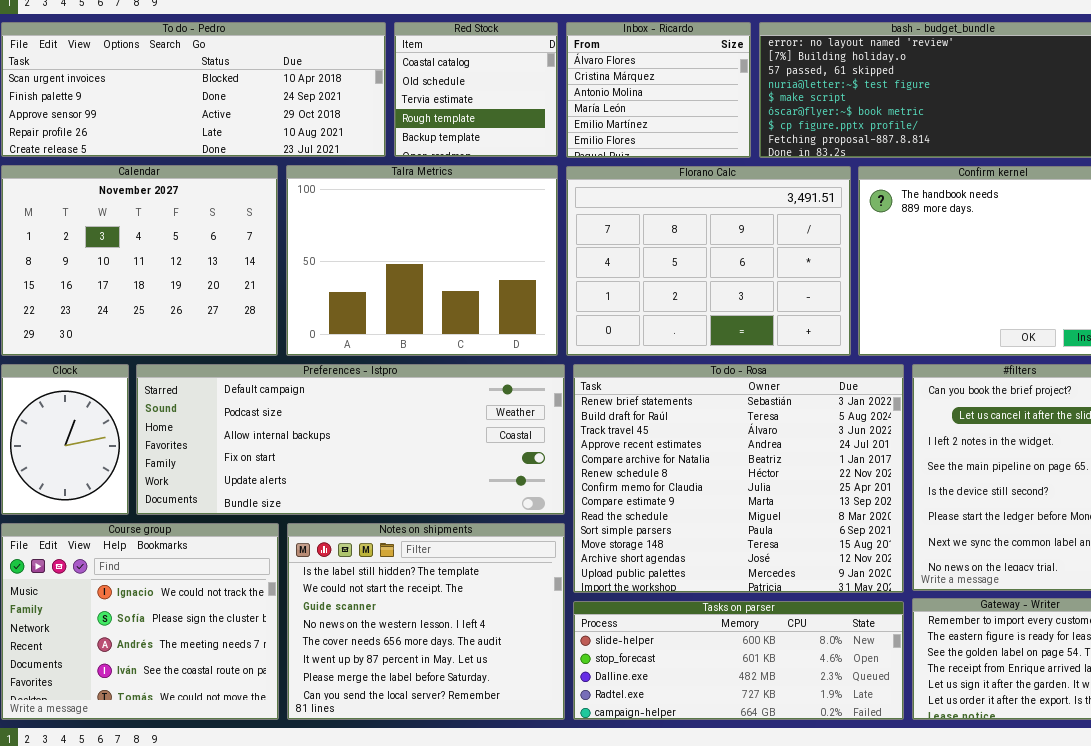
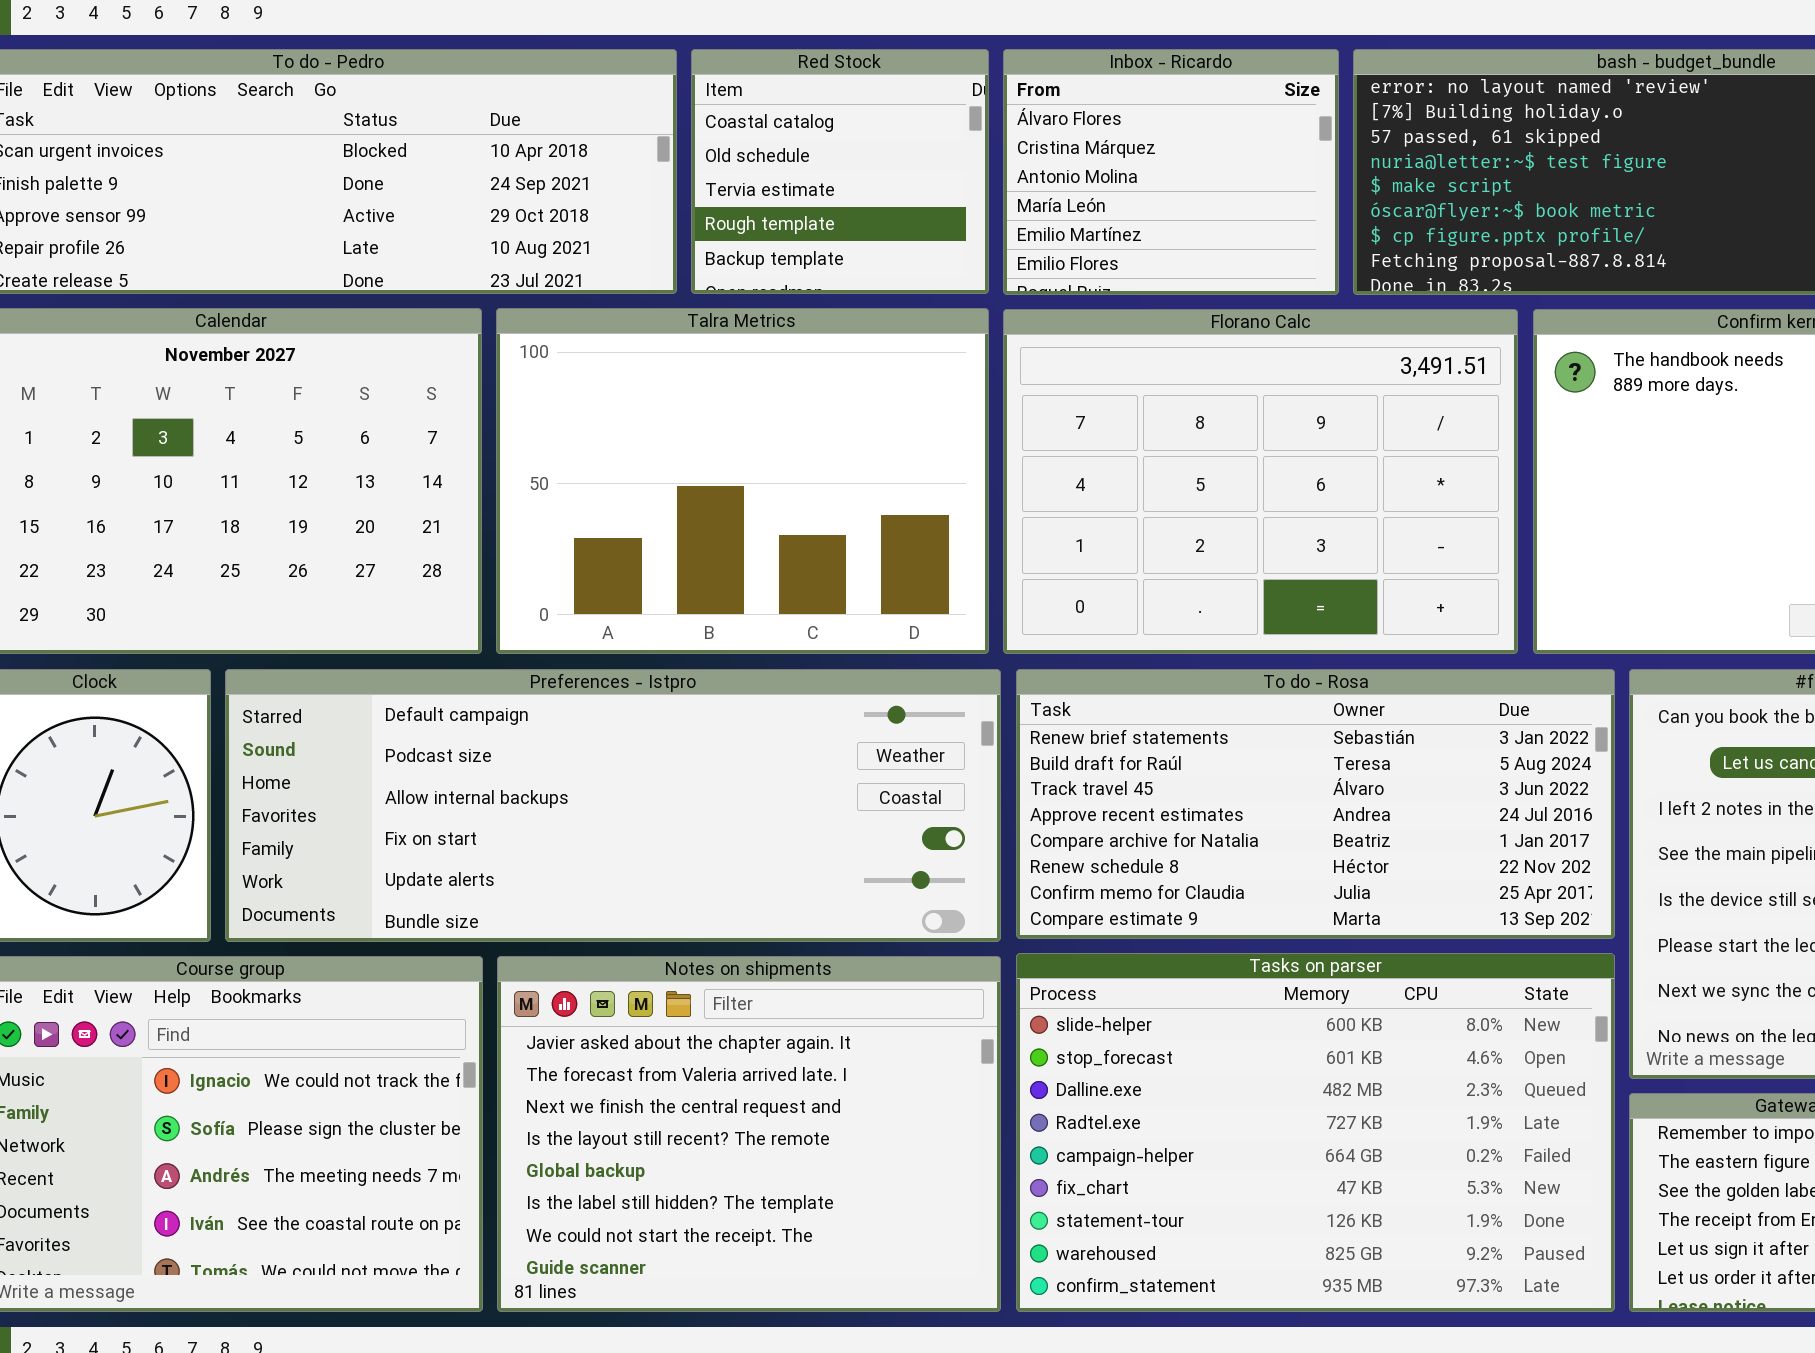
To do - Rosa: [573,364,904,593] -> [1016,669,1615,939], resized
Notes on shipments: [287,523,565,720] -> [497,956,1001,1312], scrolled up 5 rows
Tasks on parser: [573,601,904,720] -> [1016,953,1615,1312], resized

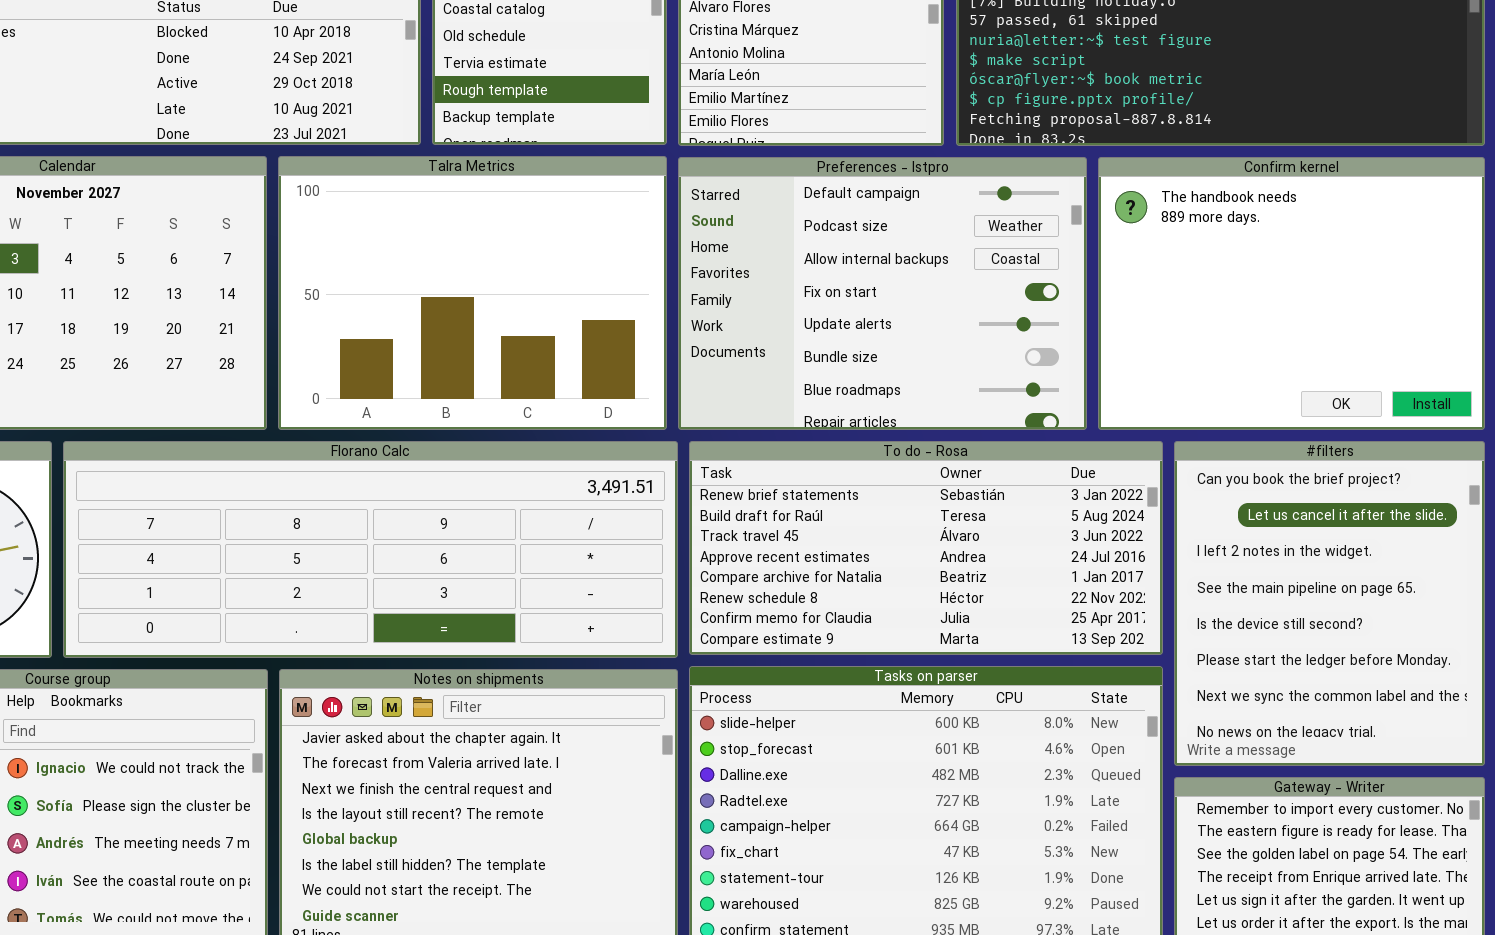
Florano Calc: [1003,309,1518,654] -> [63,441,678,658], moved, resized
Preferences - Istpro: [225,669,1001,942] -> [678,157,1087,430], moved, resized

